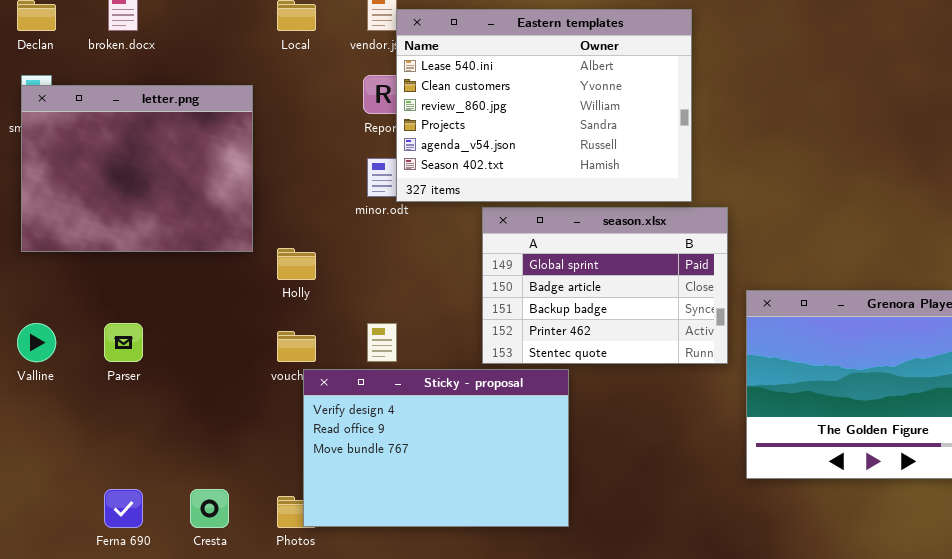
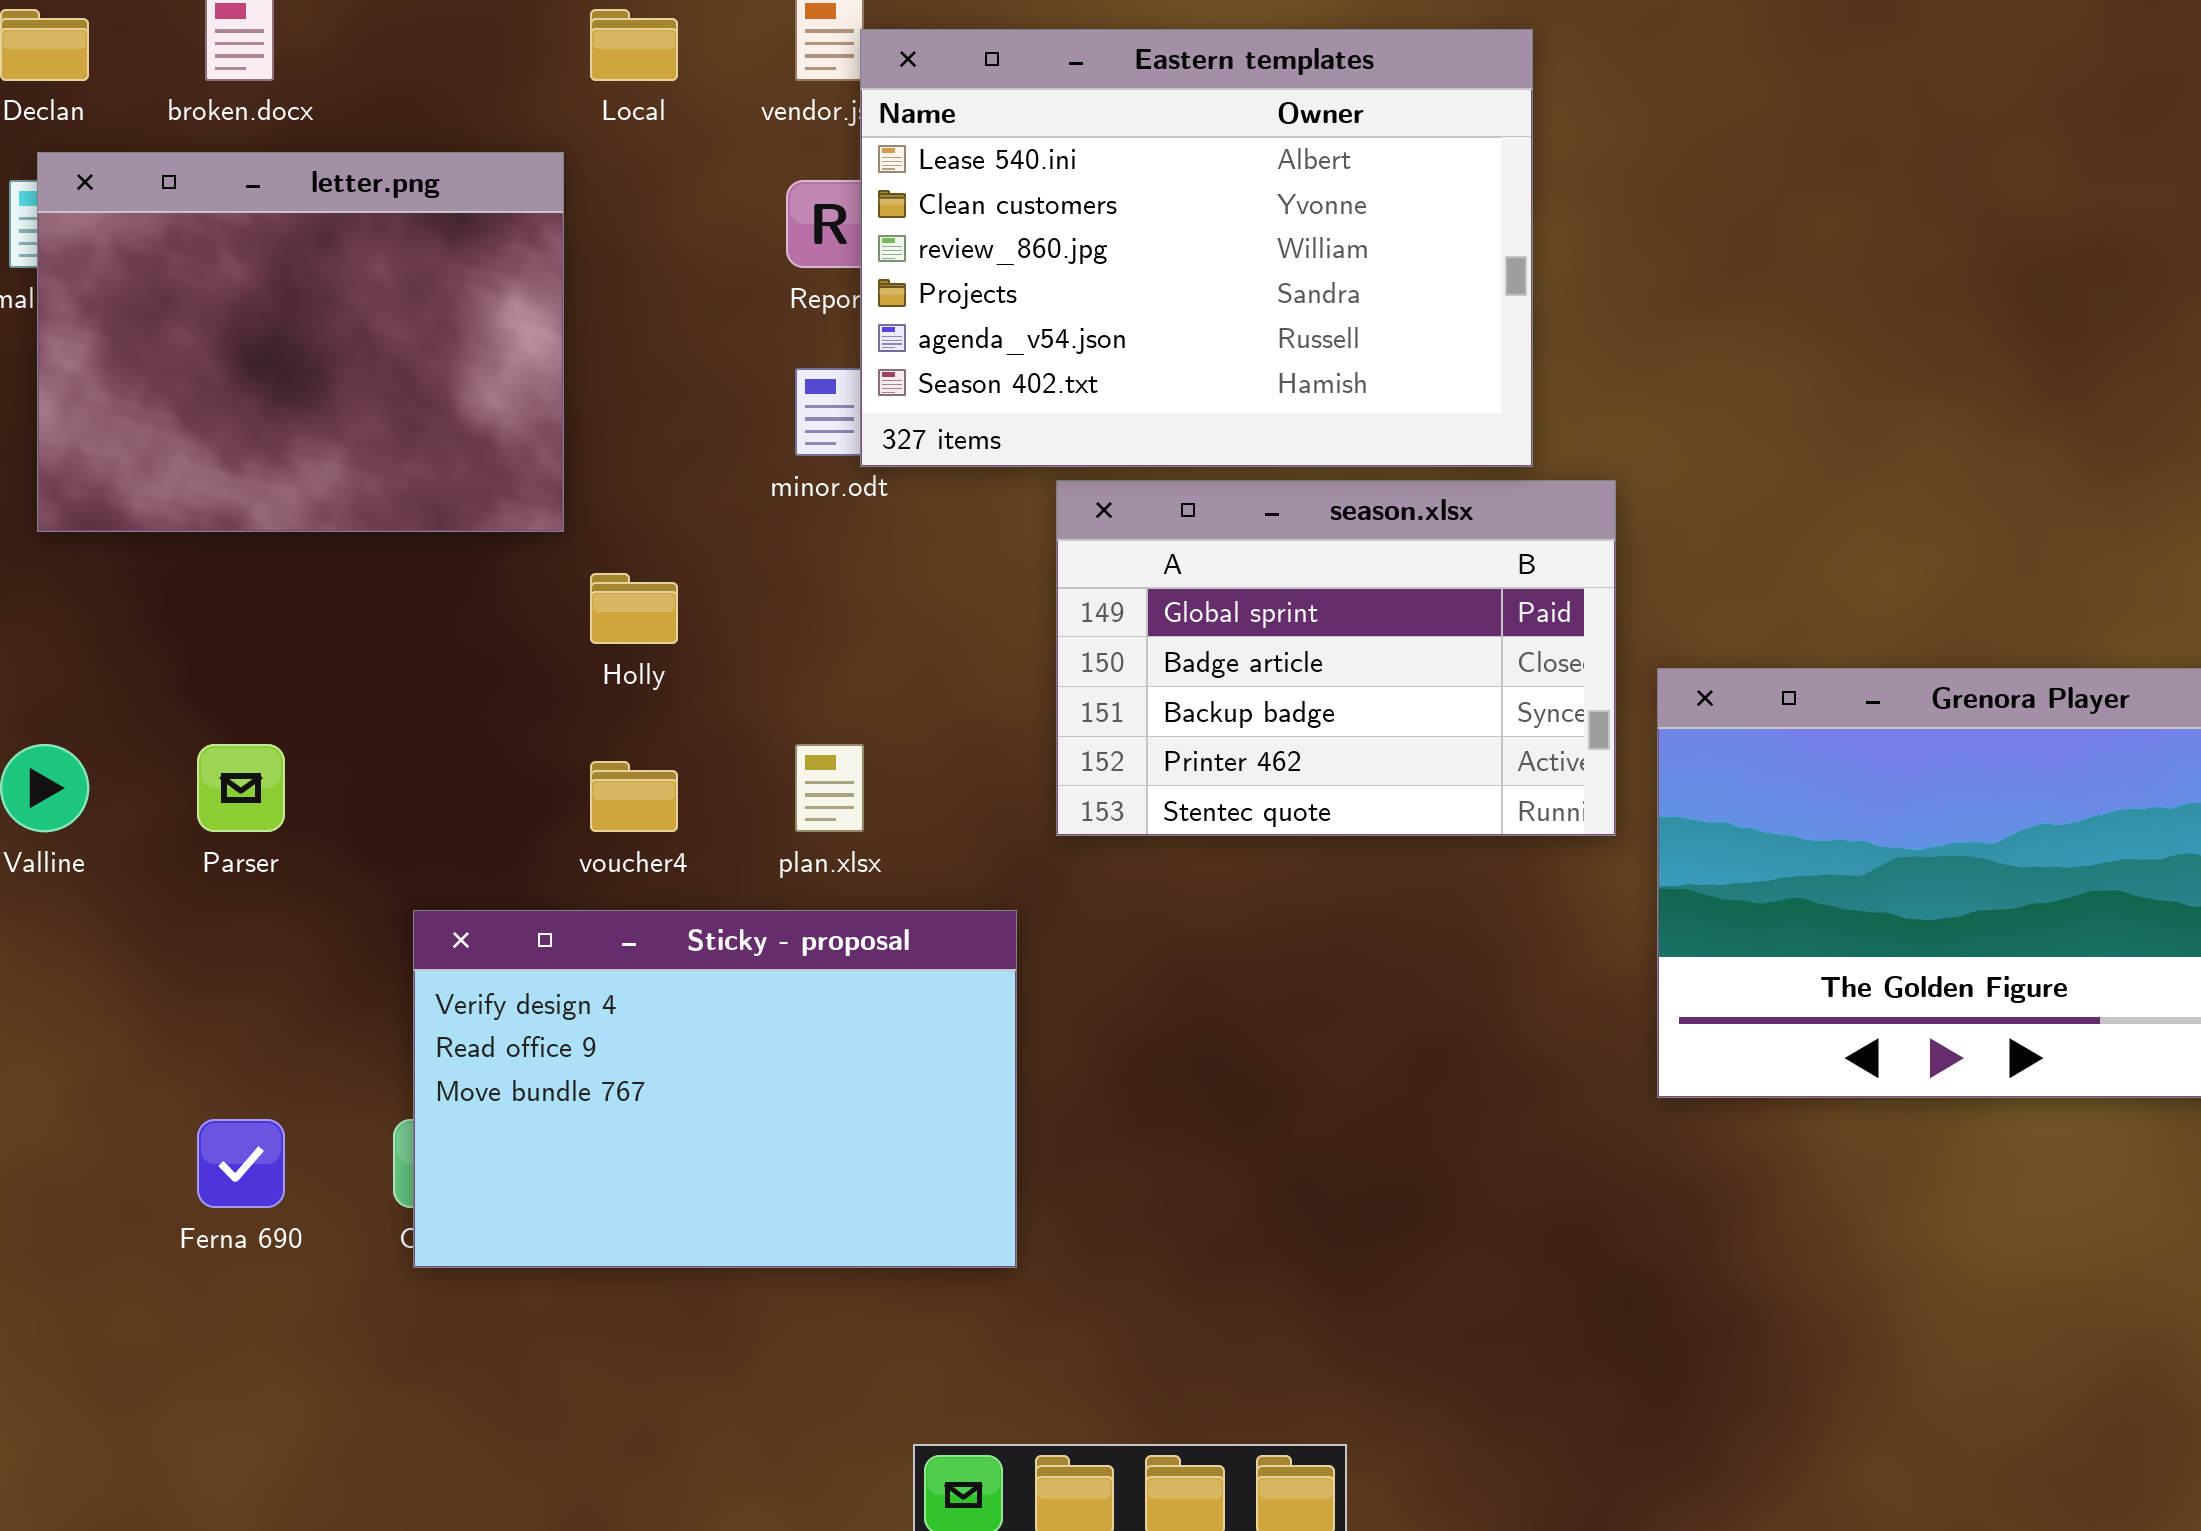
letter.png: [21,85,253,252] -> [37,152,564,532], moved
Sticky - proposal: [303,369,569,527] -> [413,910,1017,1268], moved

